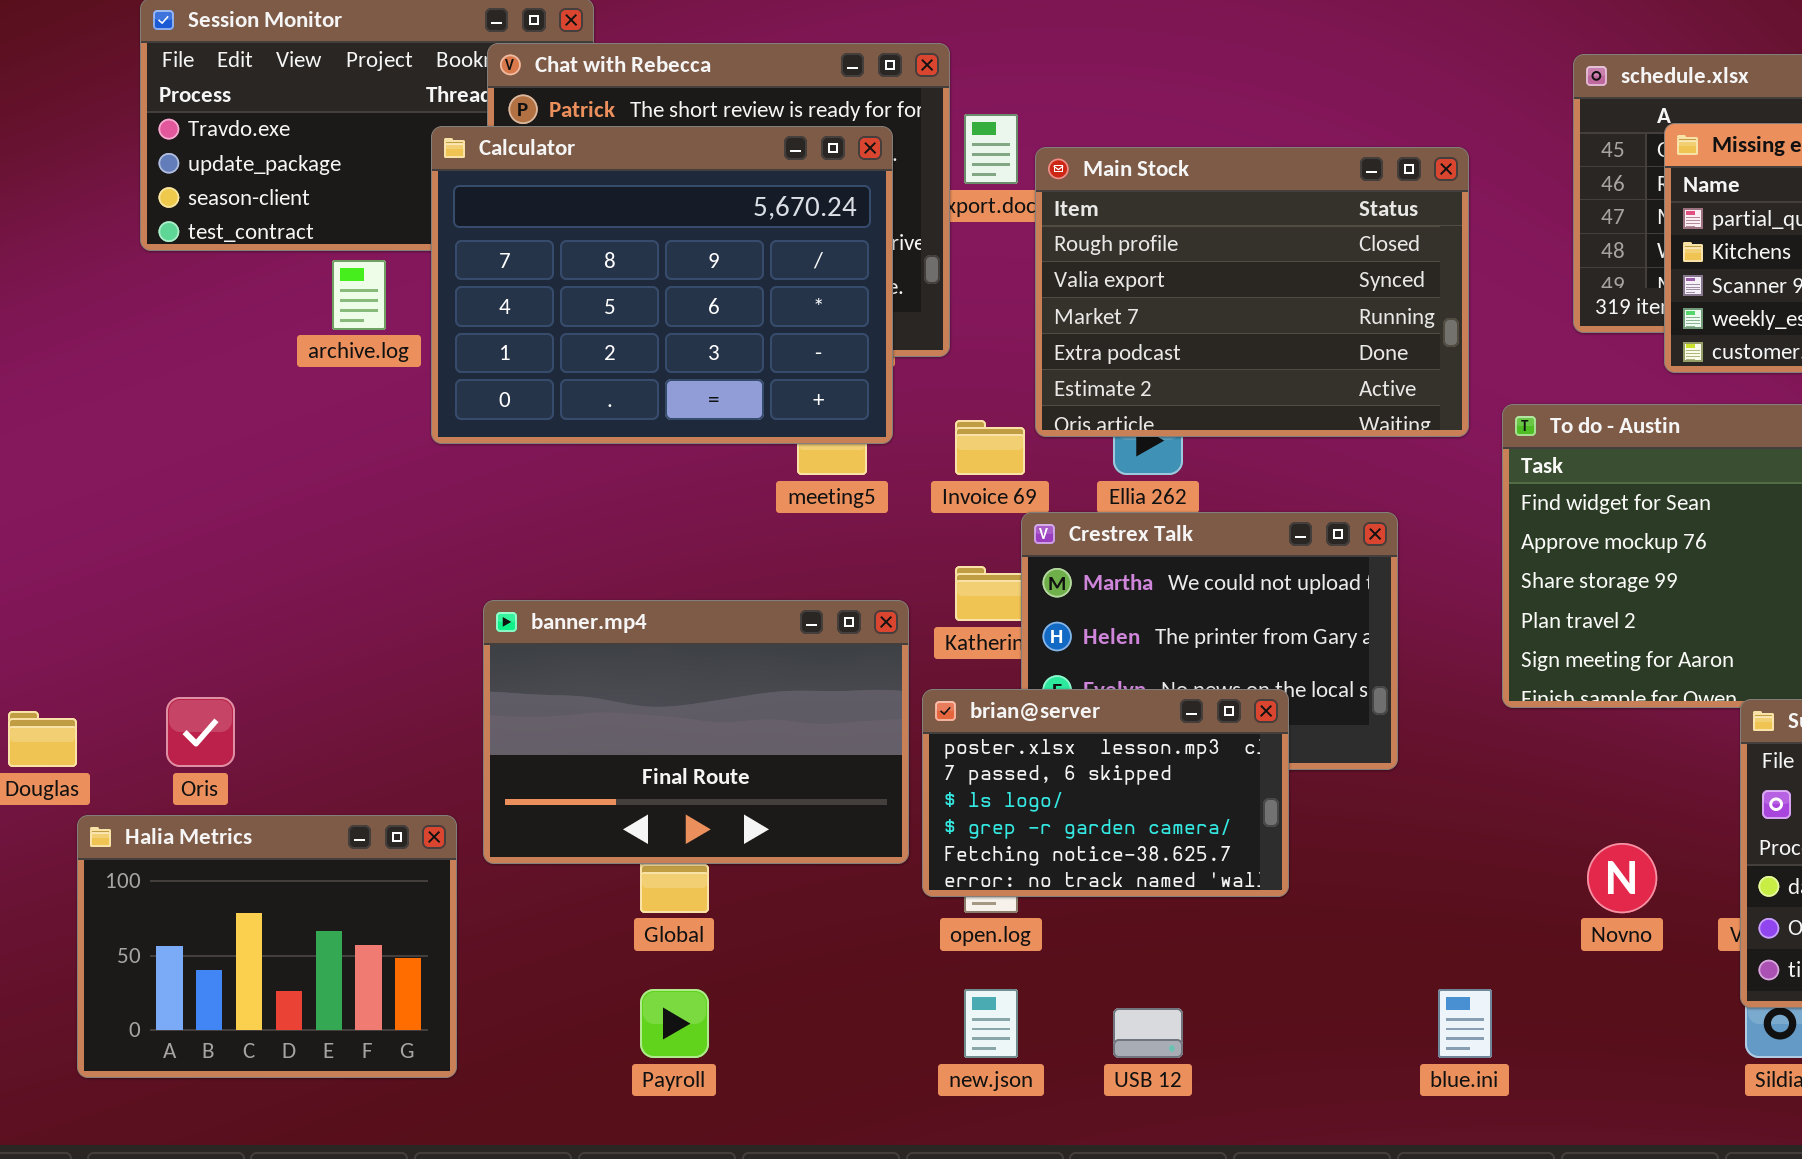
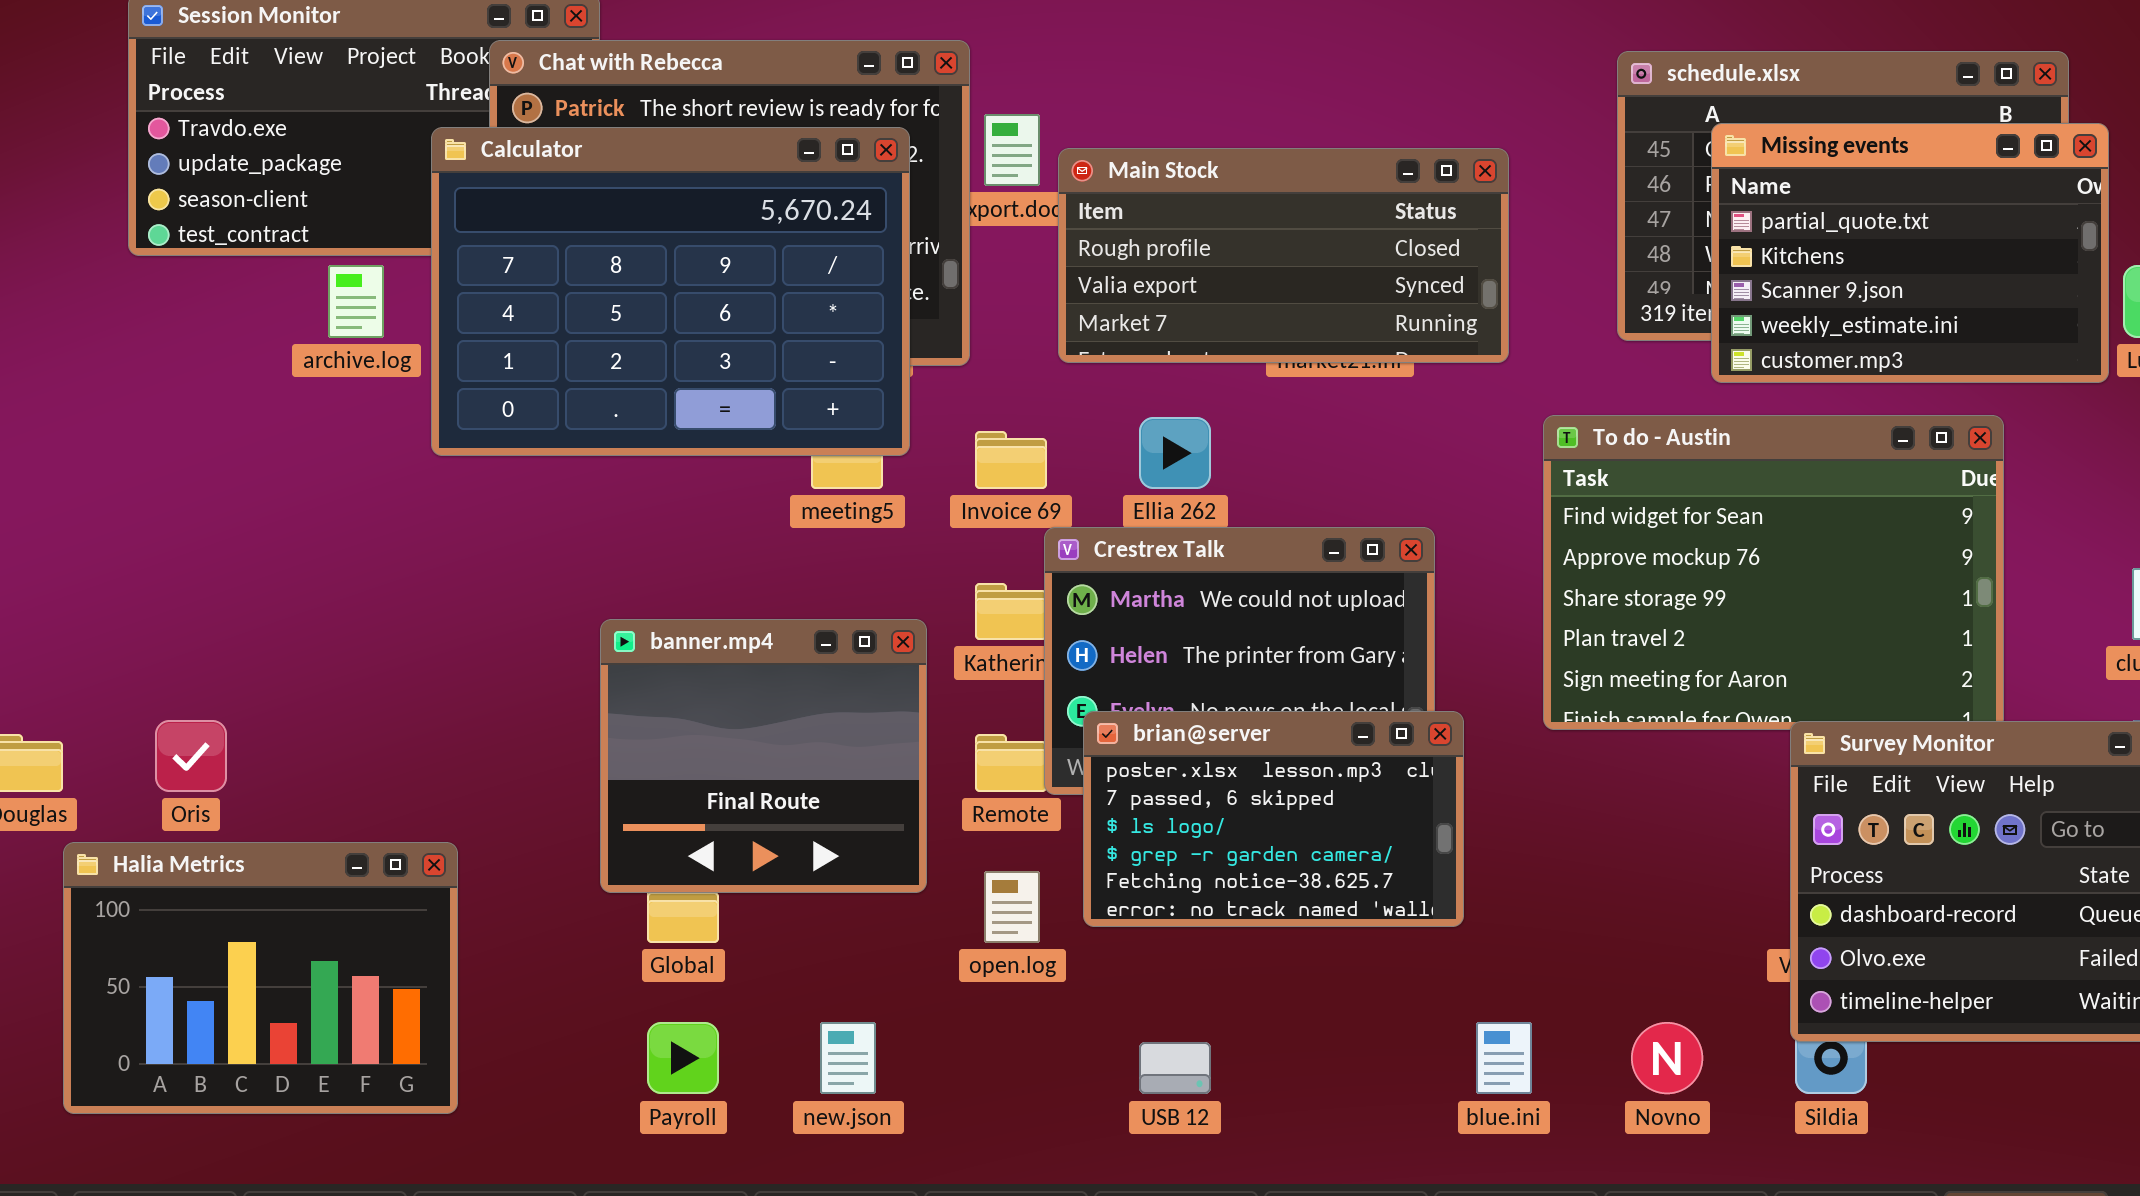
Main Stock: [1035,147,1469,437] -> [1058,148,1509,363], resized
banner.mp4: [483,600,909,864] -> [600,619,927,893], resized
brian@server: [922,689,1289,897] -> [1083,711,1464,927], moved
Novno: [1587,843,1657,913] -> [1631,1022,1703,1094], moved
new.json: [964,989,1018,1058] -> [820,1022,876,1094], moved

